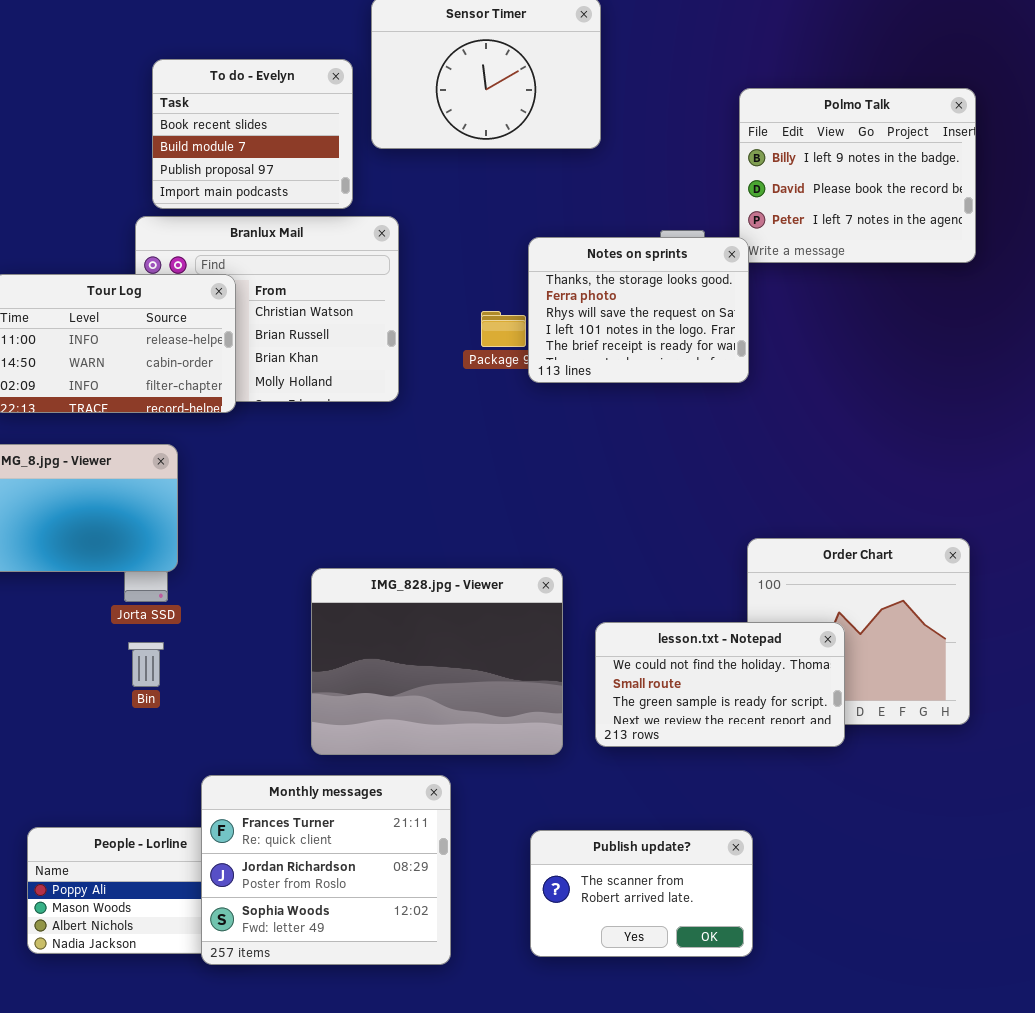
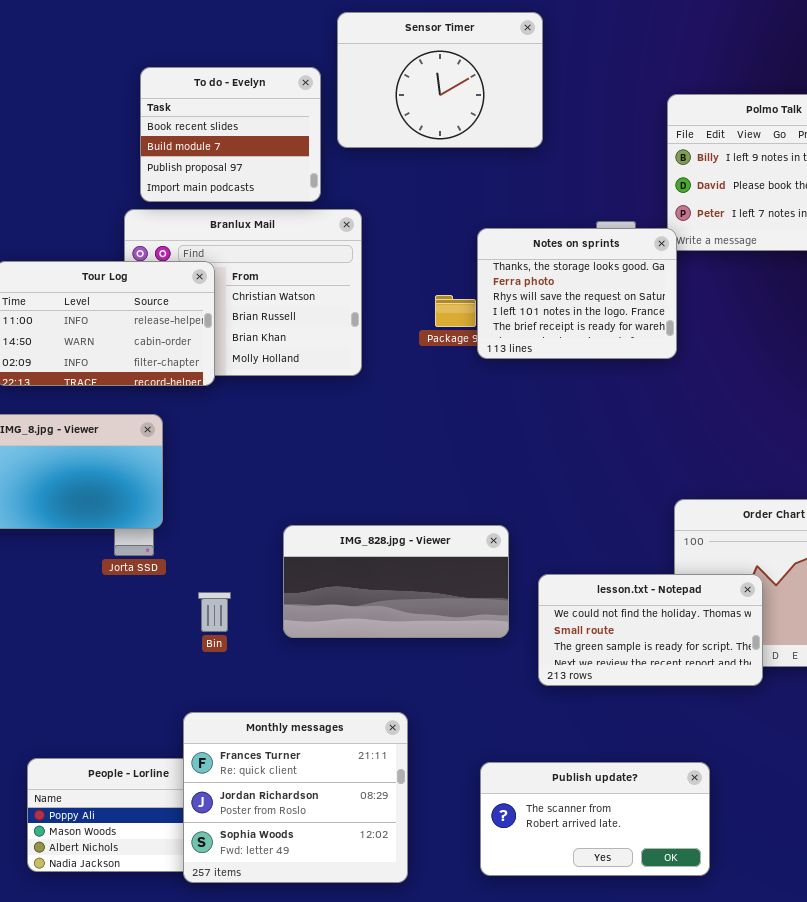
IMG_828.jpg - Viewer: [311,568,563,755] -> [283,525,509,638], resized
Bin: [128,642,164,687] -> [198,592,231,632], moved
Publish update?: [530,830,753,957] -> [480,762,710,876], resized

